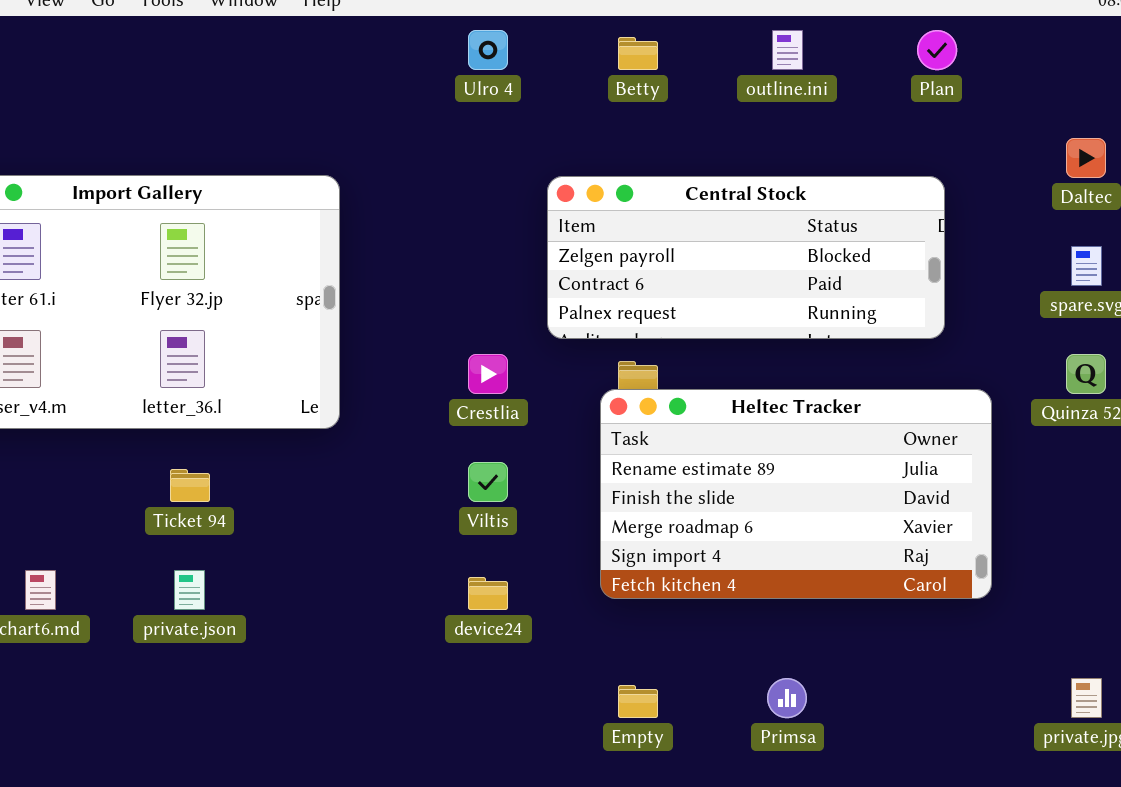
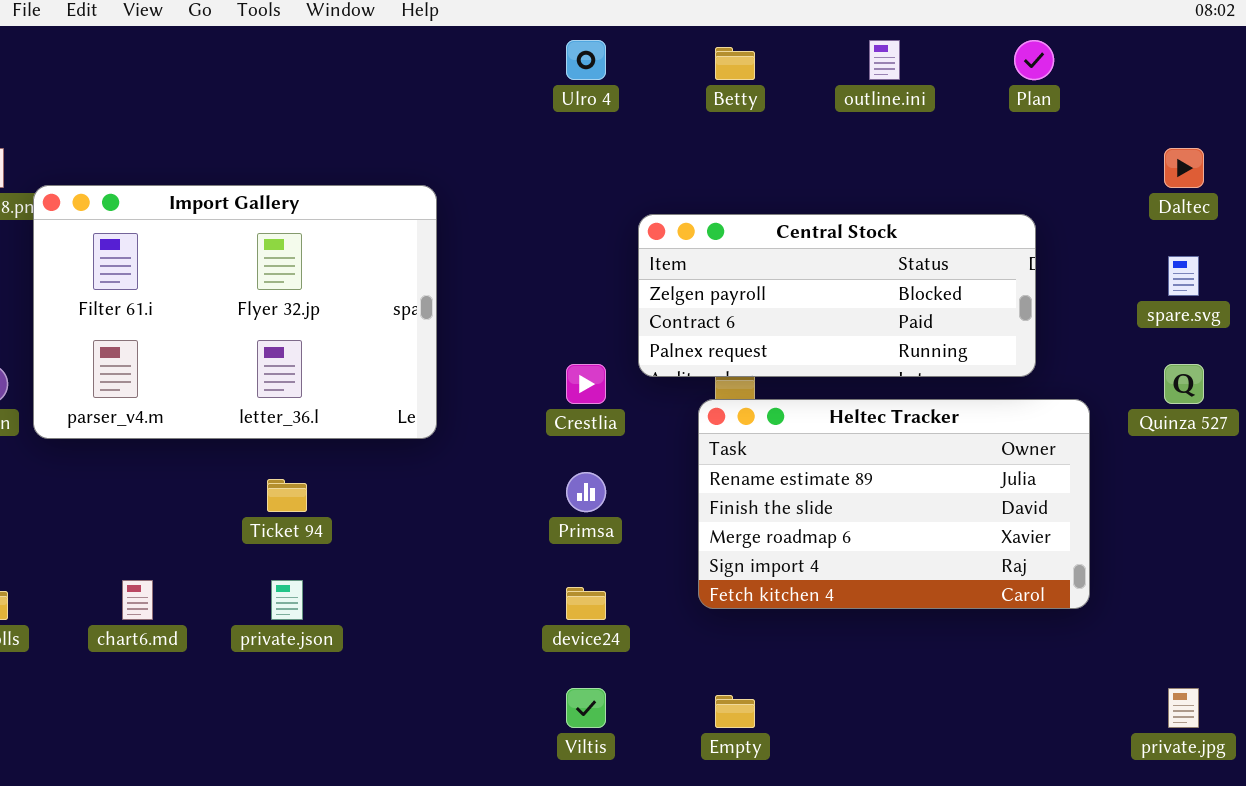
Central Stock: [547,176,945,339] -> [638,214,1036,377], moved
Viltis: [468,462,508,502] -> [566,688,606,728], moved
Primsa: [767,678,807,718] -> [566,472,606,512], moved

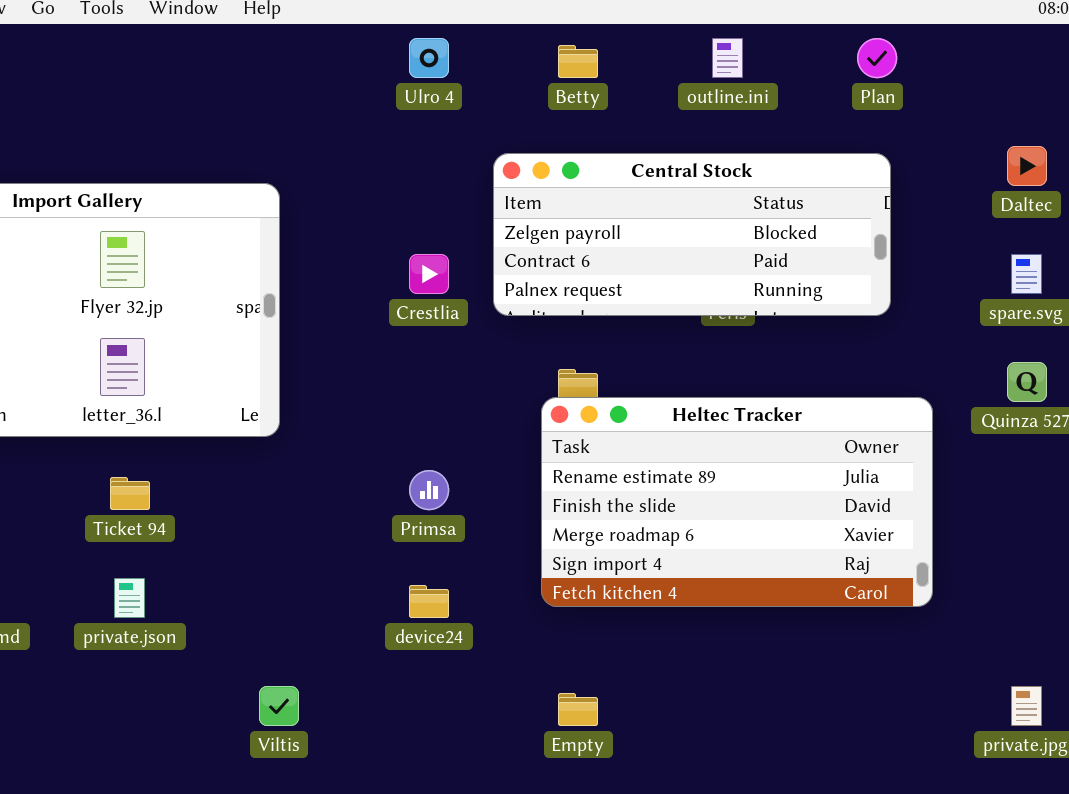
Central Stock: [638,214,1036,377] -> [493,153,891,316], moved
Crestlia: [566,364,606,404] -> [409,254,449,294], moved
Viltis: [566,688,606,728] -> [259,686,299,726], moved

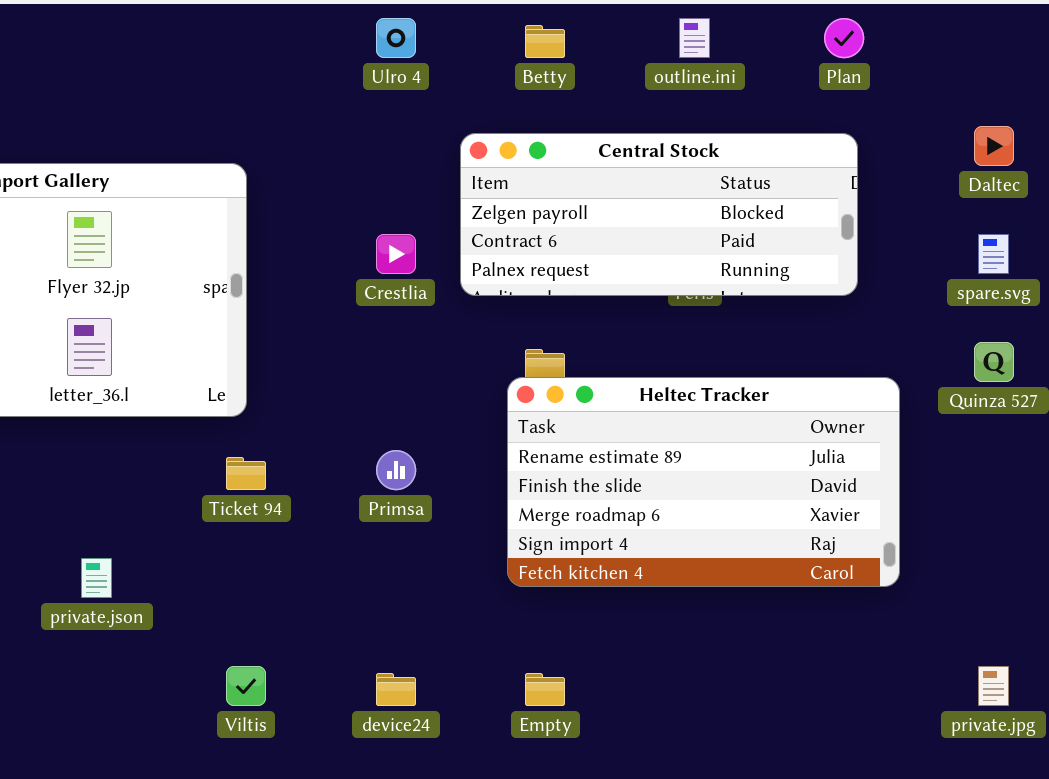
Ticket 94: [110,477,150,510] -> [226,457,266,490], moved
device24: [409,585,449,618] -> [376,673,416,706], moved

